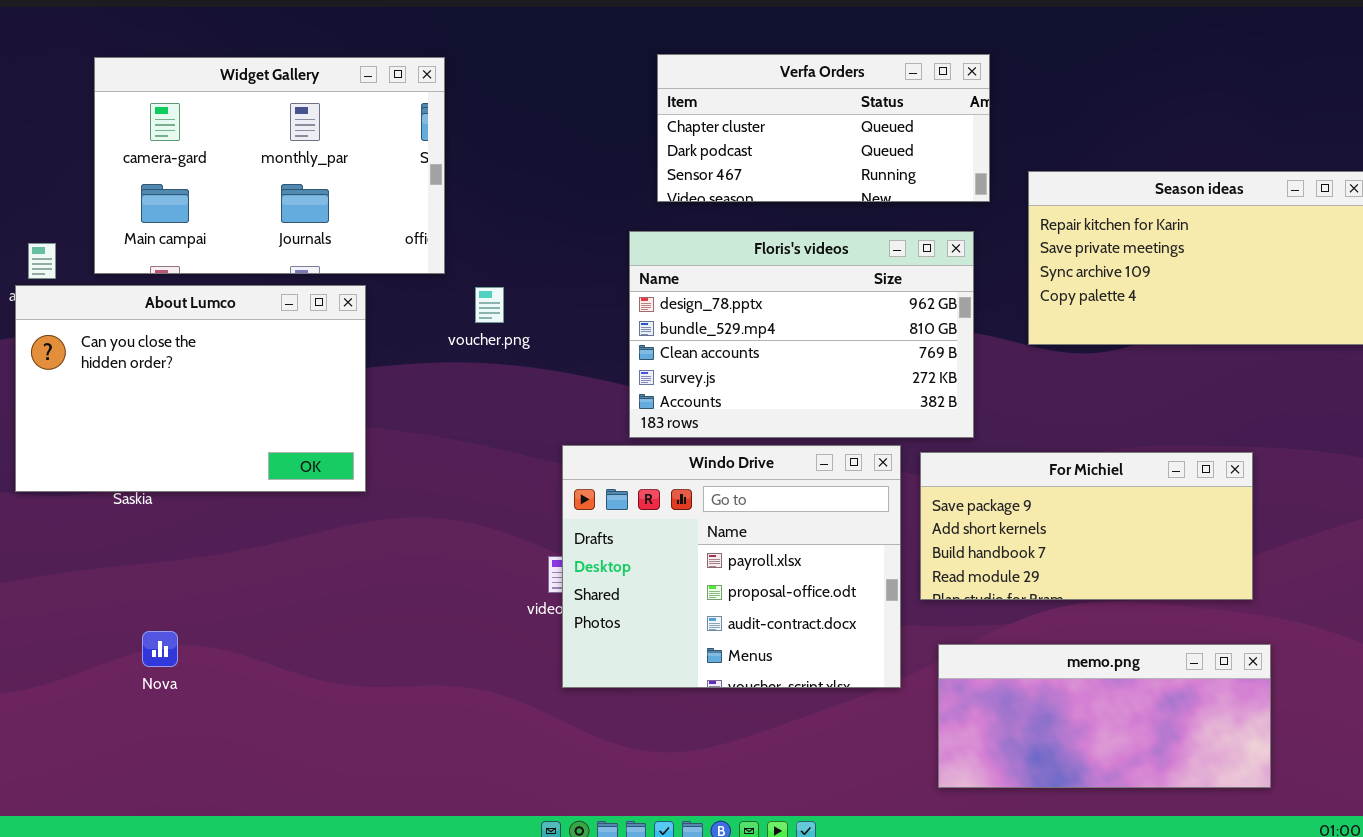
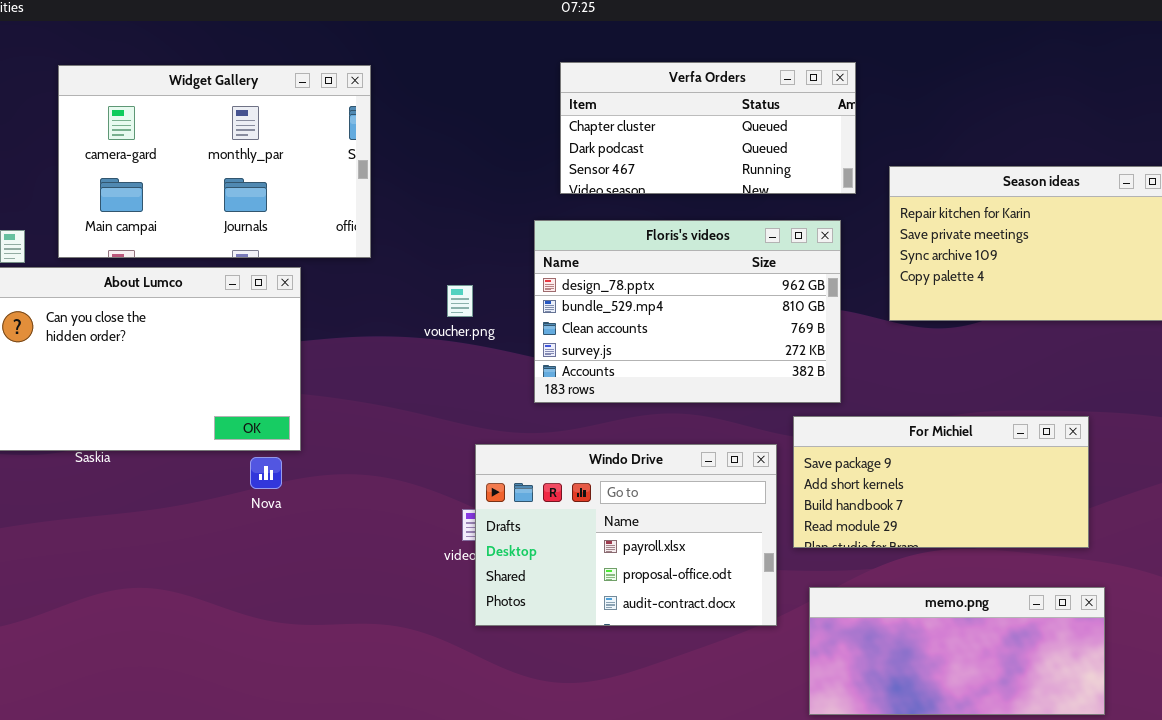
voucher.png: [475,287,504,323] -> [447,285,473,317], moved
Windo Drive: [562,445,901,688] -> [475,444,777,626], resized
Nova: [142,631,178,667] -> [250,457,282,489], moved

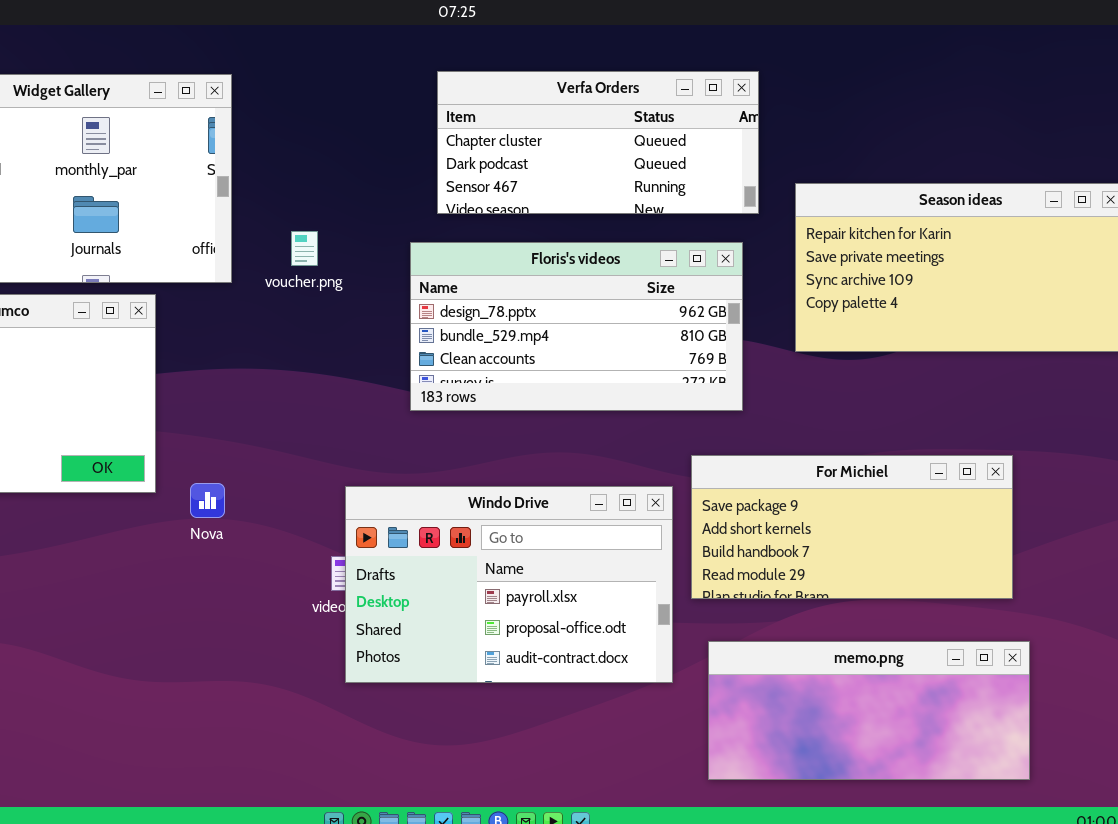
Floris's videos: [534,220,841,403] -> [410,242,743,411], resized
voucher.png: [447,285,473,317] -> [291,231,318,266], moved
Nova: [250,457,282,489] -> [190,483,225,518], moved

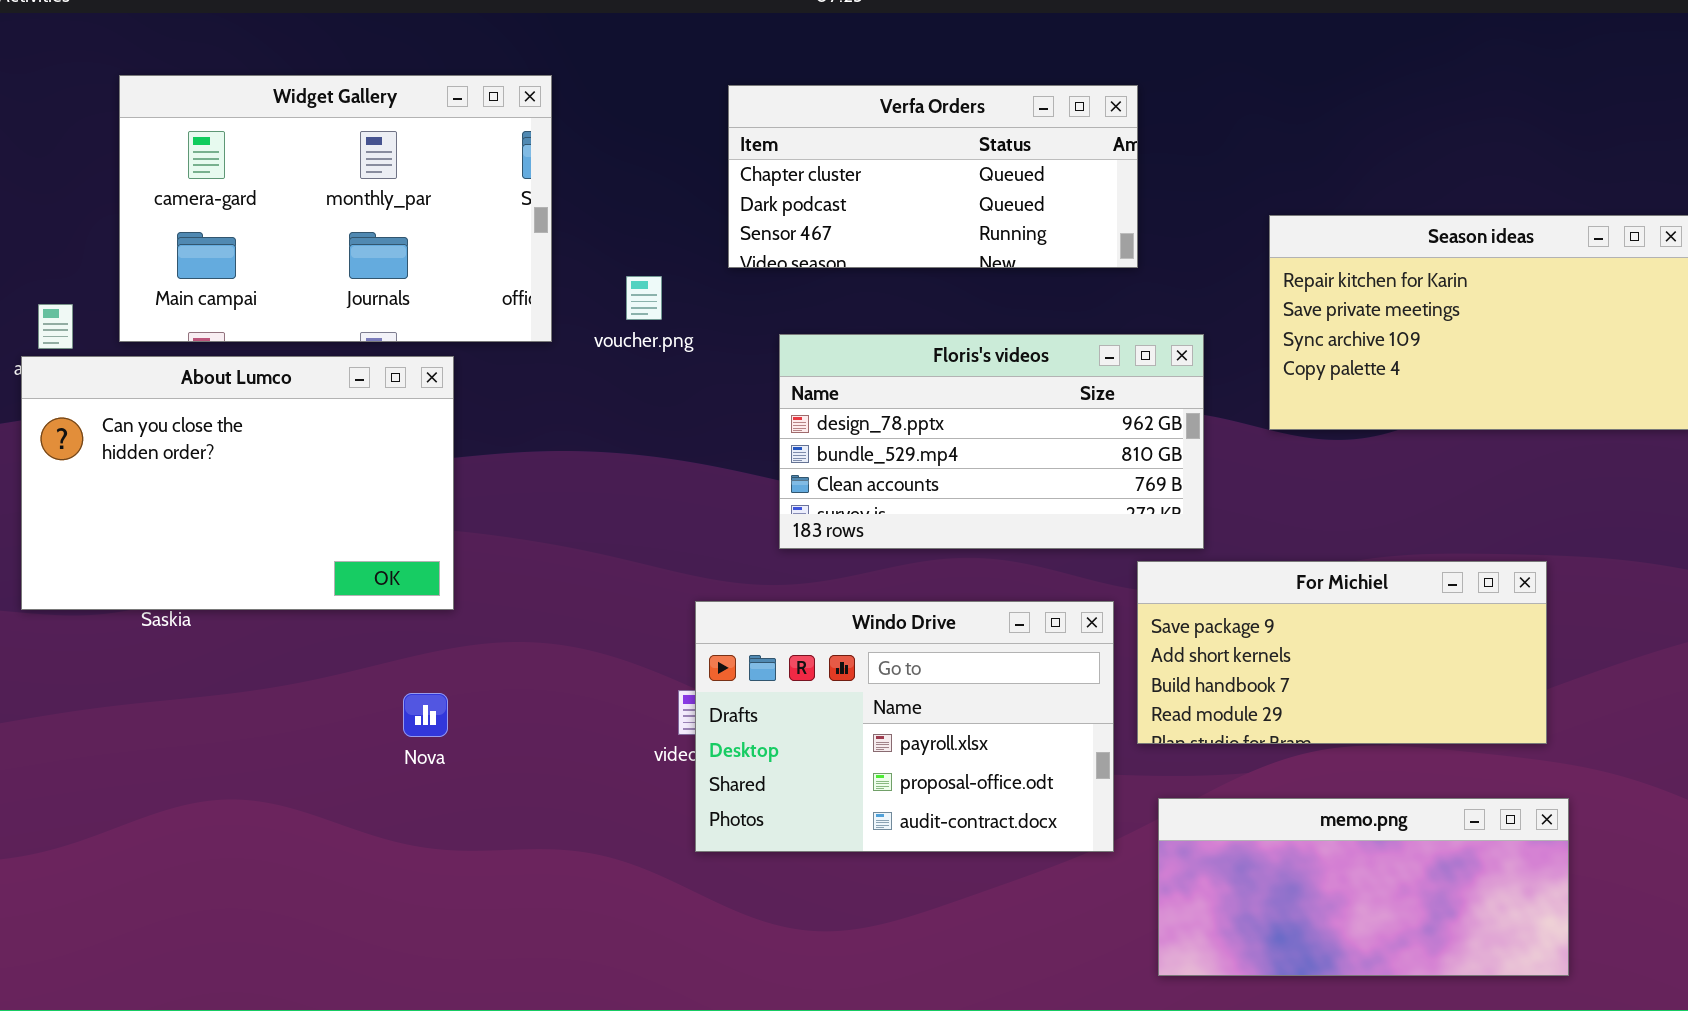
Verfa Orders: [437,71,759,214] -> [728,85,1138,268], moved
Floris's videos: [410,242,743,411] -> [779,334,1204,549], moved
Nova: [190,483,225,518] -> [403,693,448,737], moved

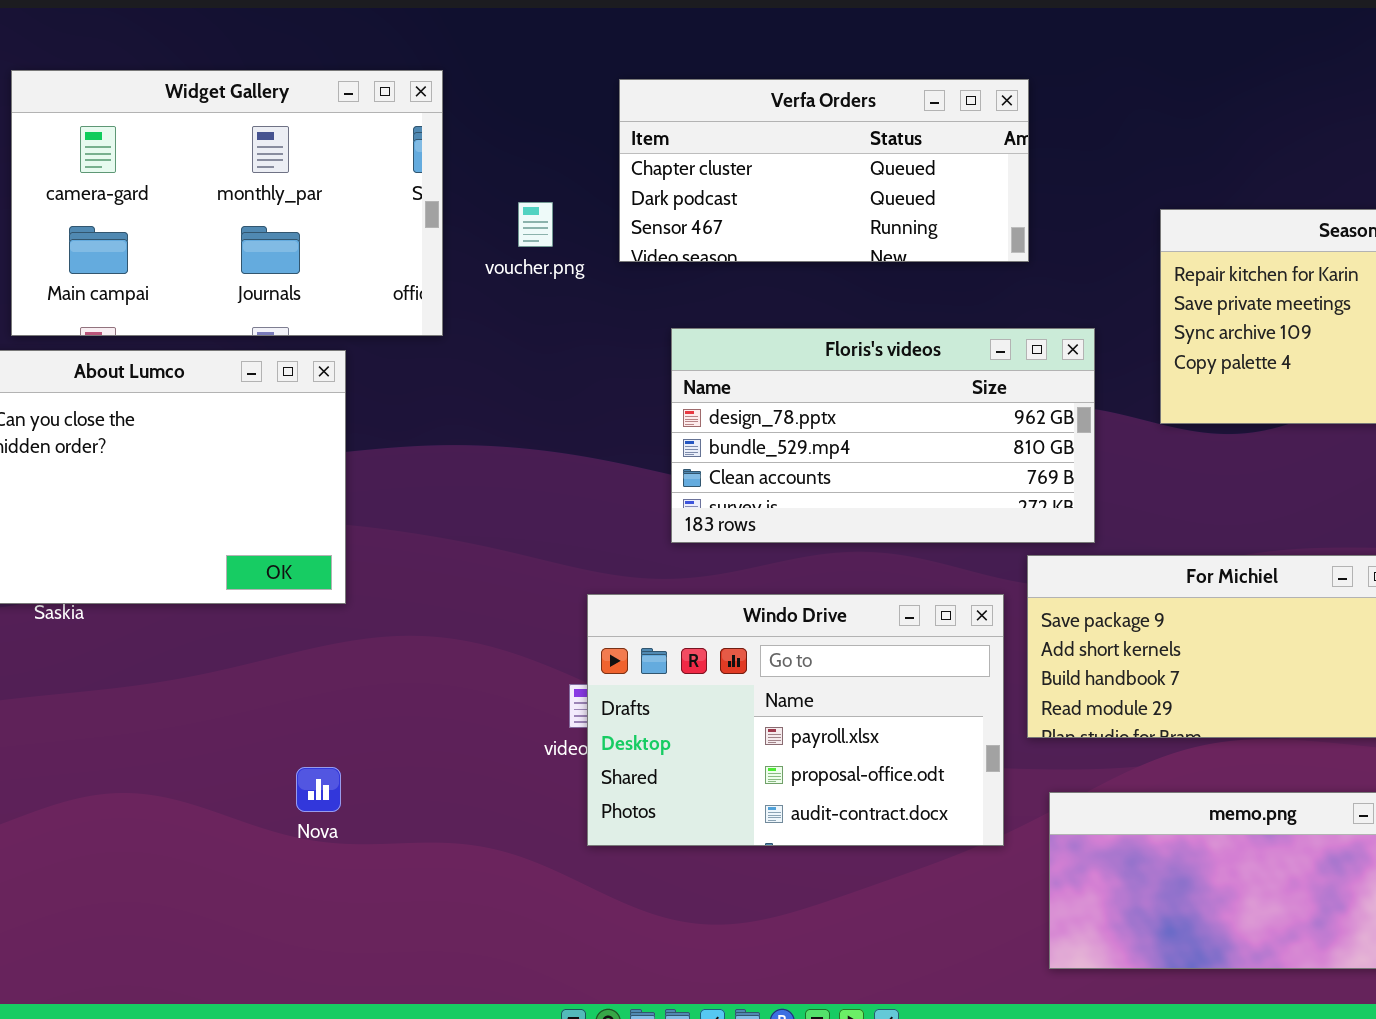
voucher.png: [626,276,662,320] -> [518,202,553,247], moved
Nova: [403,693,448,737] -> [296,767,341,812], moved

